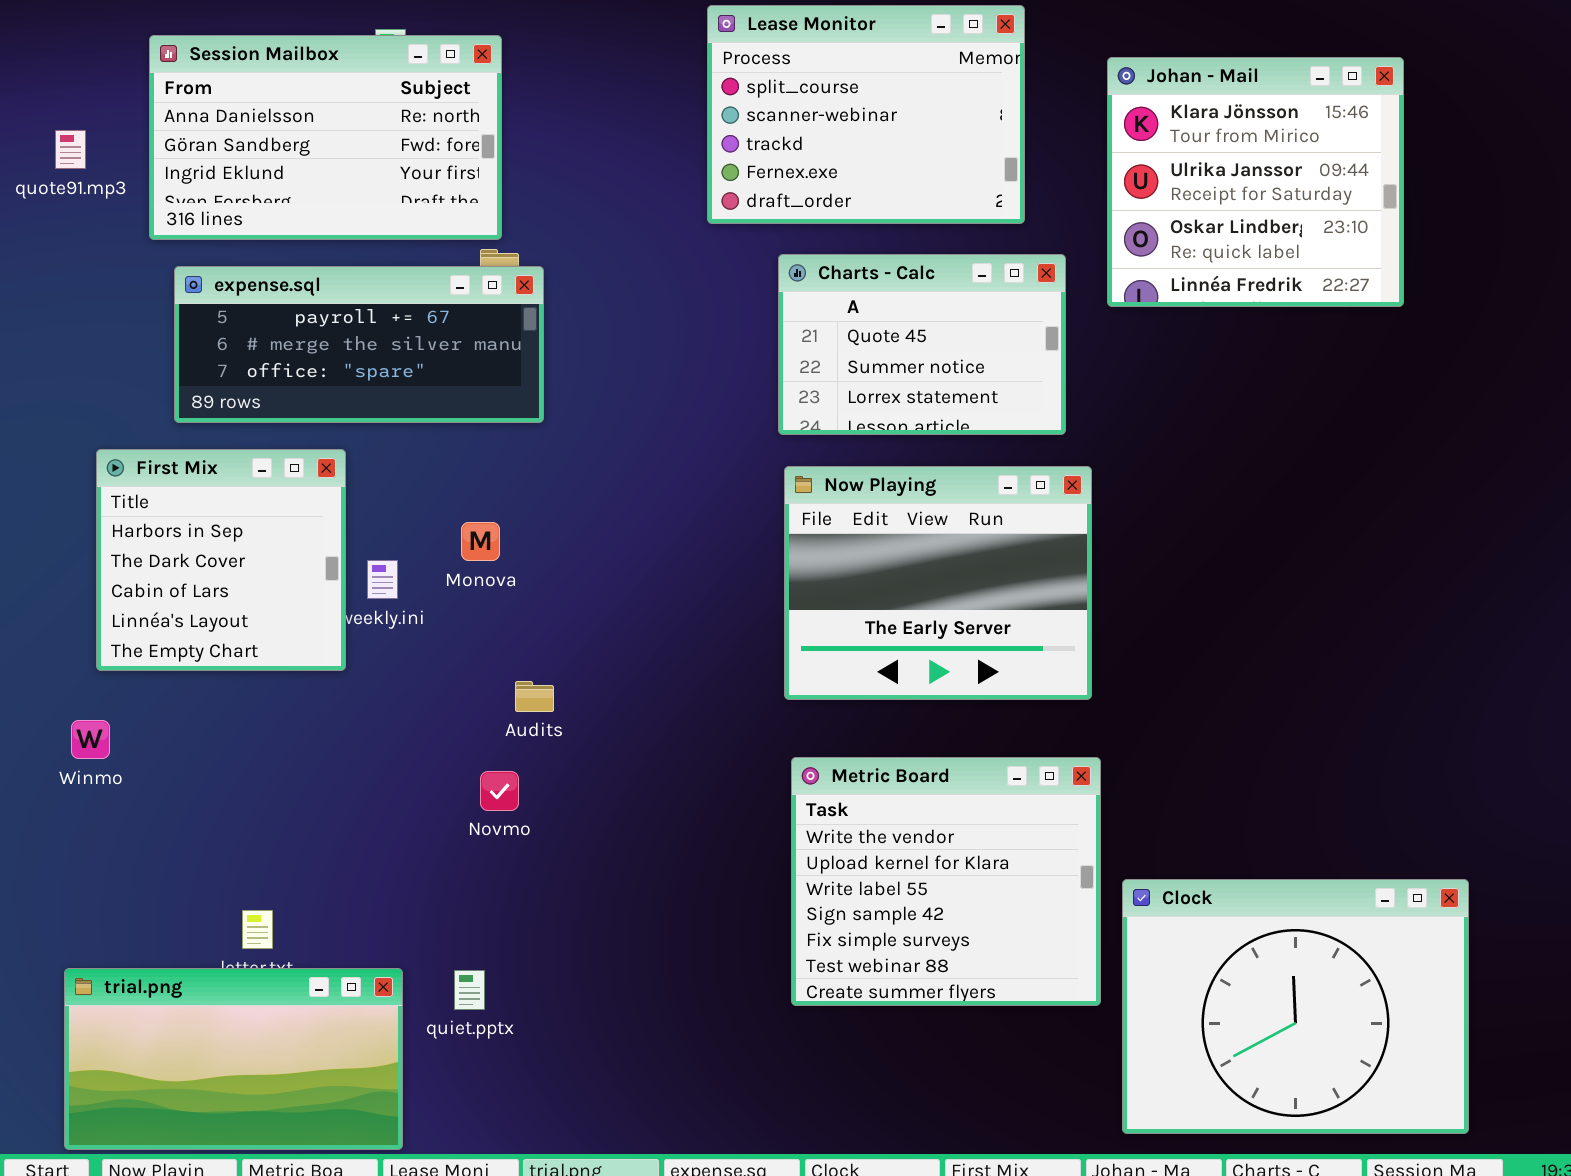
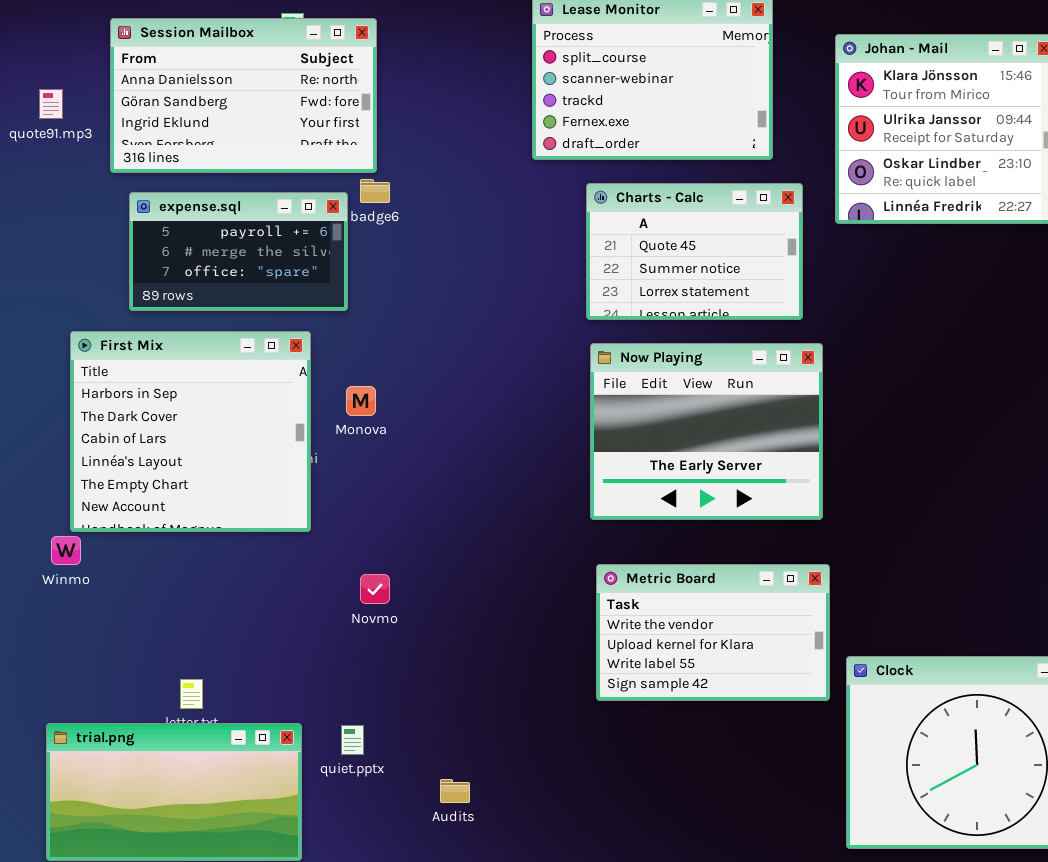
expense.sql: [174,266,544,423] -> [129,192,348,311], resized
First Mix: [96,449,346,671] -> [70,331,311,532], resized
Audits: [515,681,554,712] -> [440,779,470,803], moved
Metric Board: [791,757,1101,1006] -> [596,564,830,701], resized

